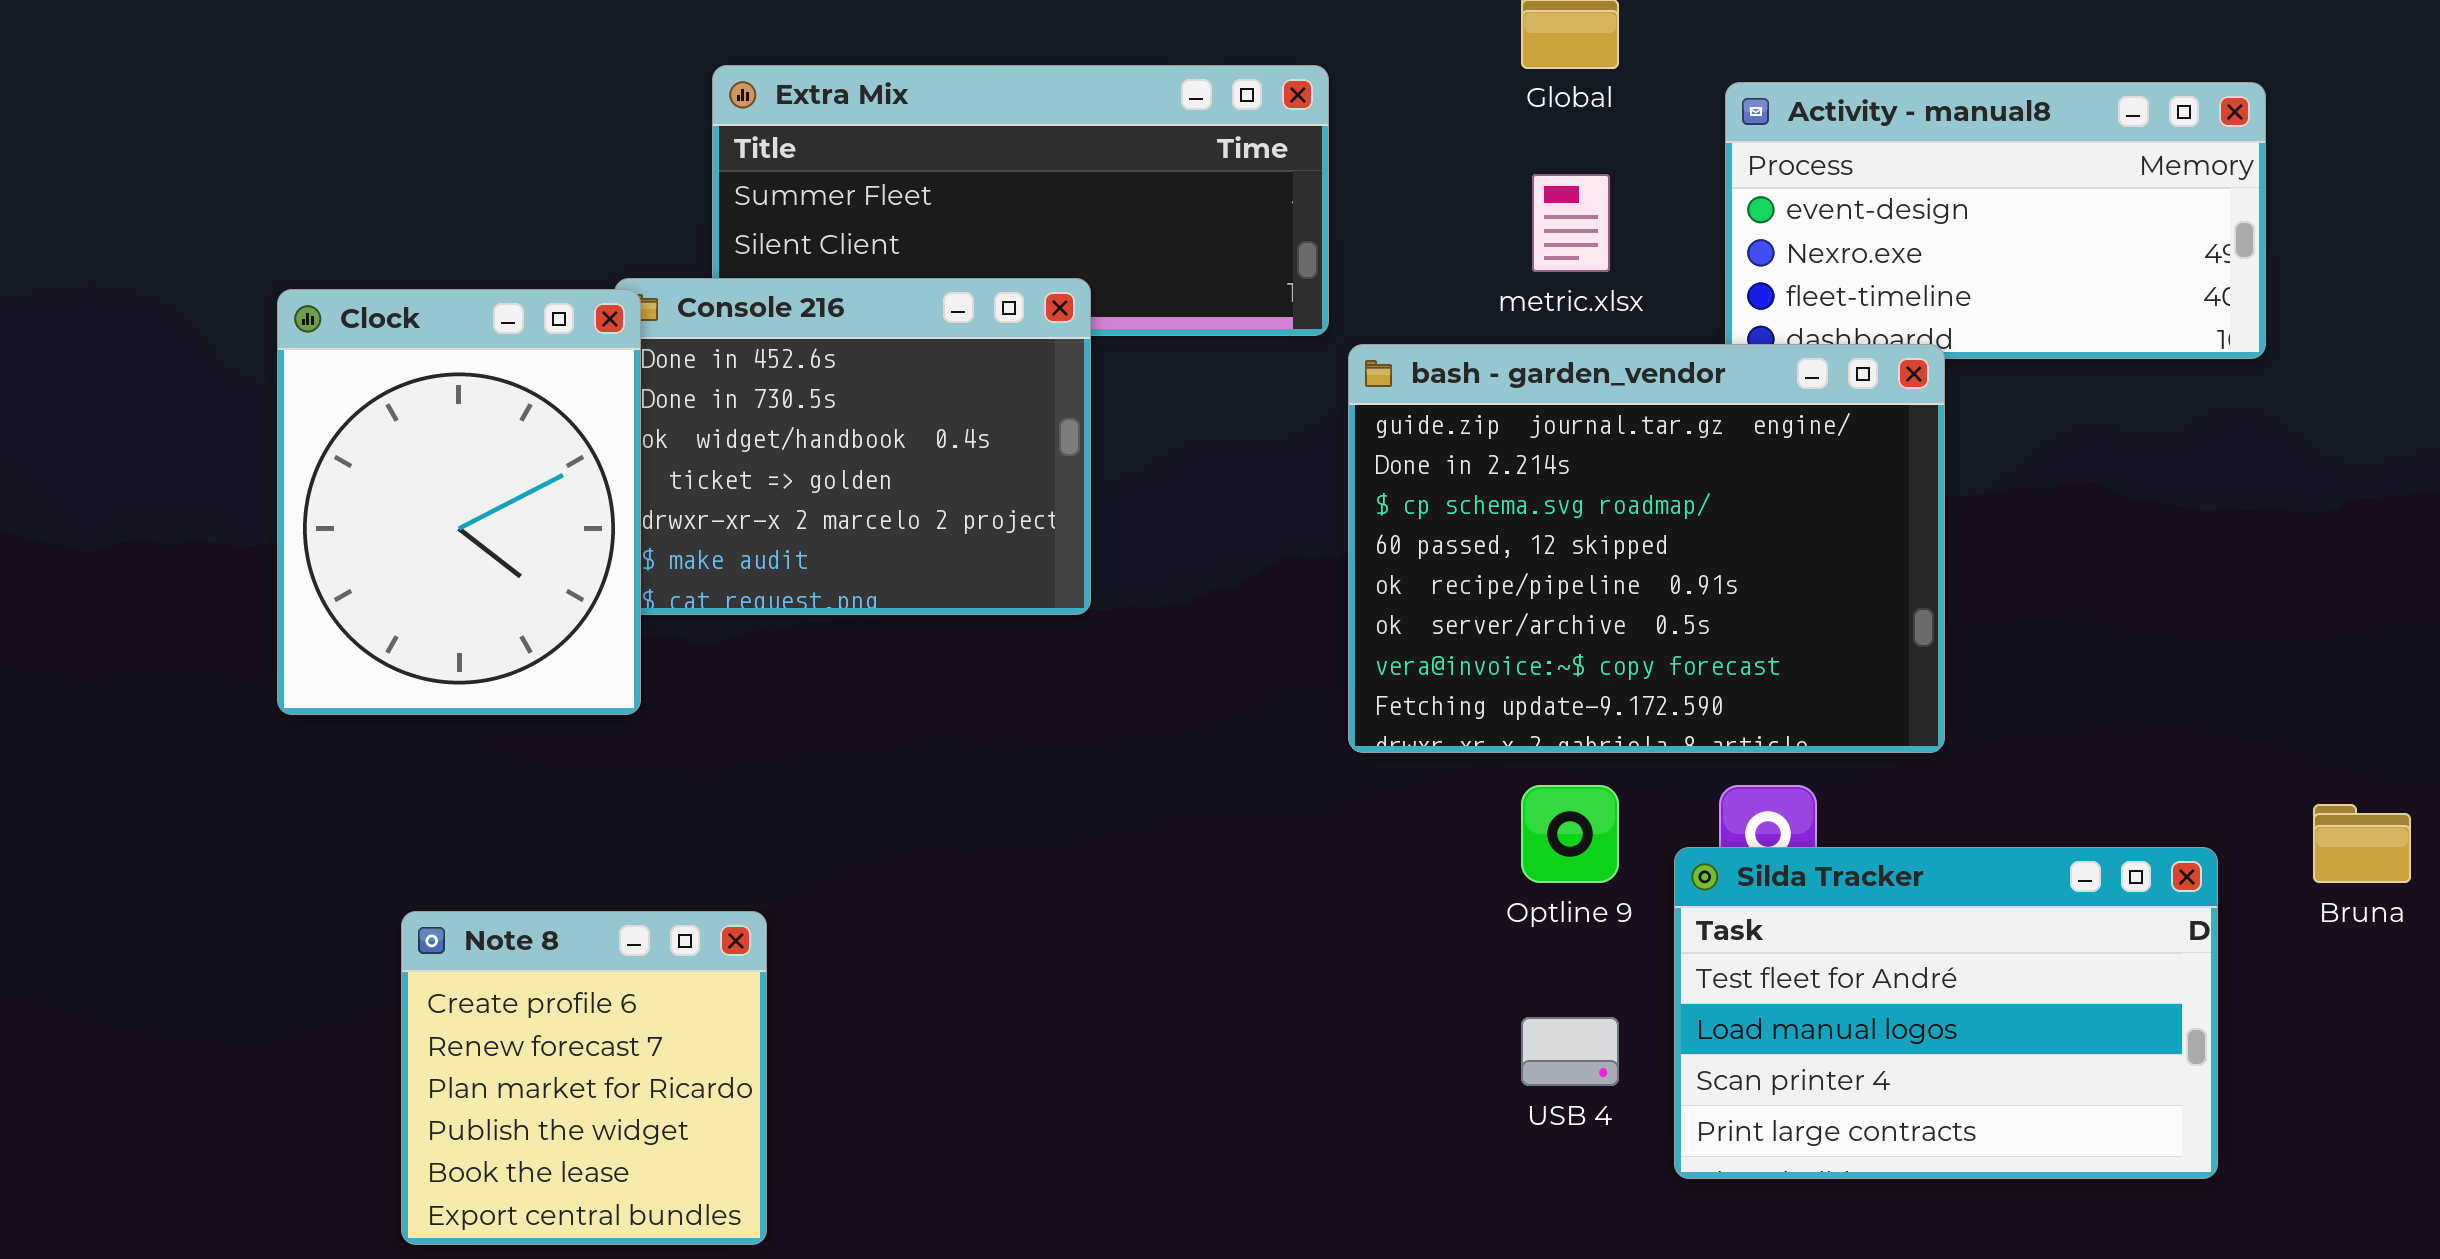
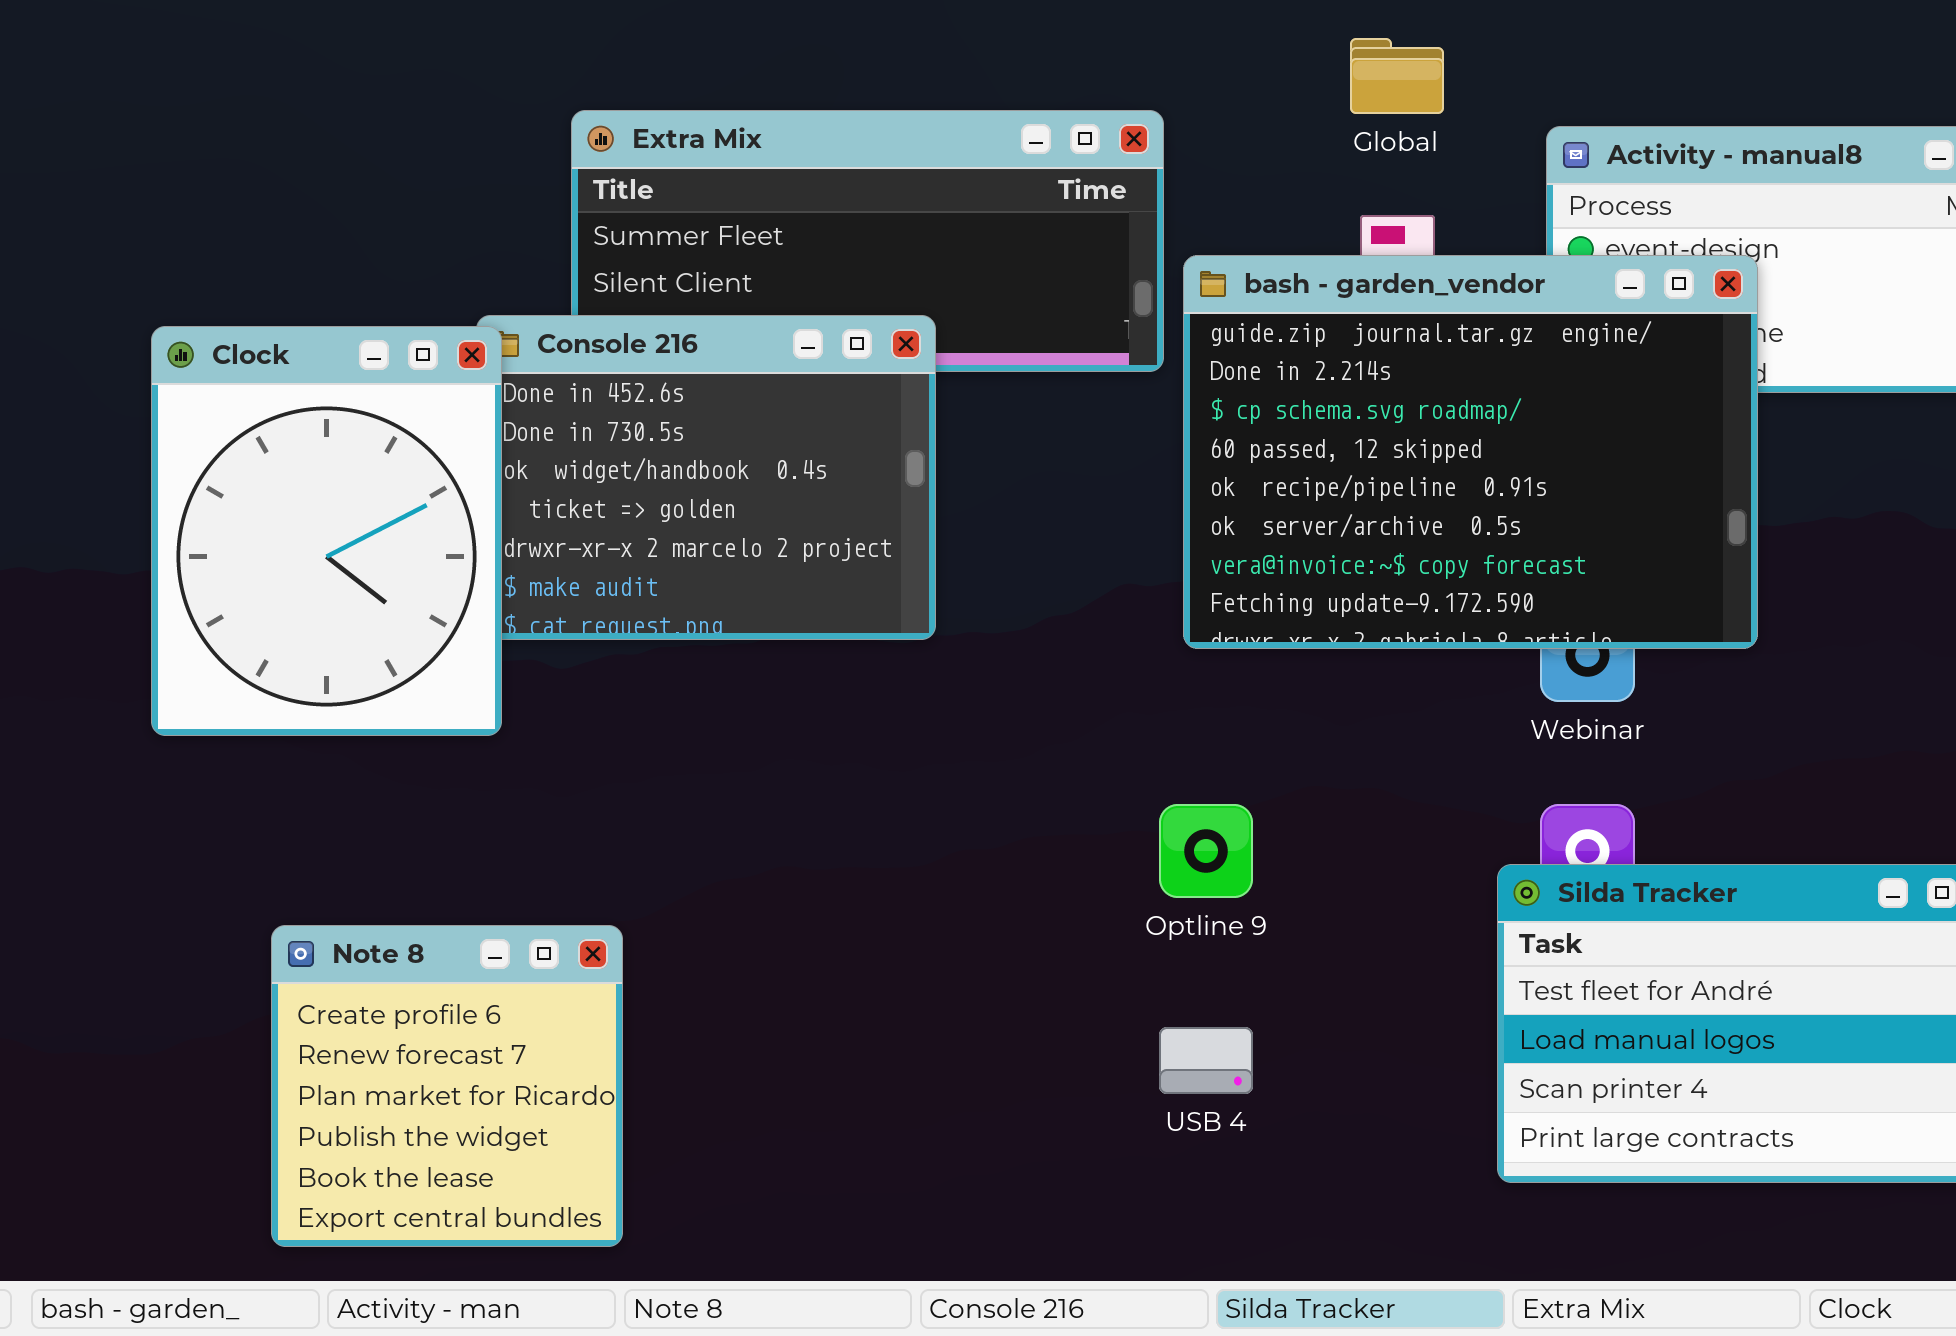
bash - garden_vendor: [1348,344,1945,753] -> [1183,255,1758,649], moved
Optline 9: [1521,785,1619,883] -> [1159,804,1253,898], moved
USB 4: [1521,1017,1619,1086] -> [1159,1027,1253,1094], moved

